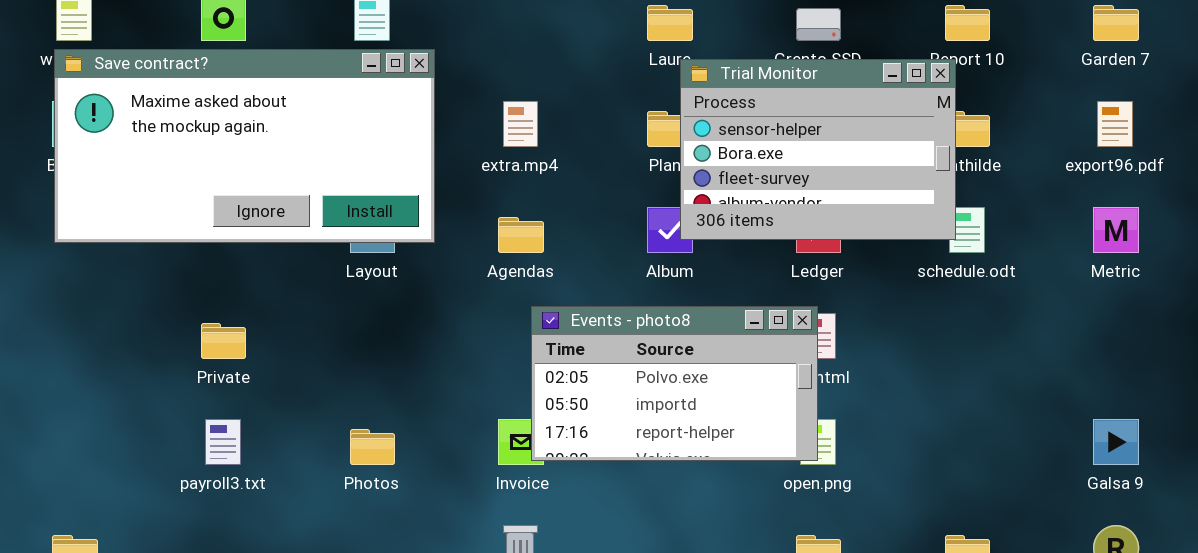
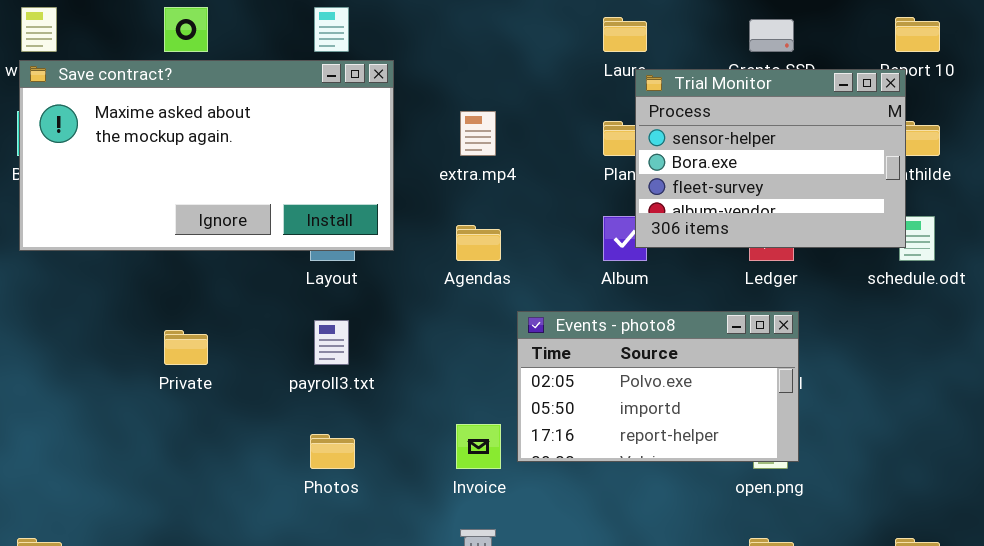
Events - photo8: [531,306,818,461] -> [517,311,799,462], moved
payroll3.txt: [205,419,241,465] -> [314,320,349,365], moved

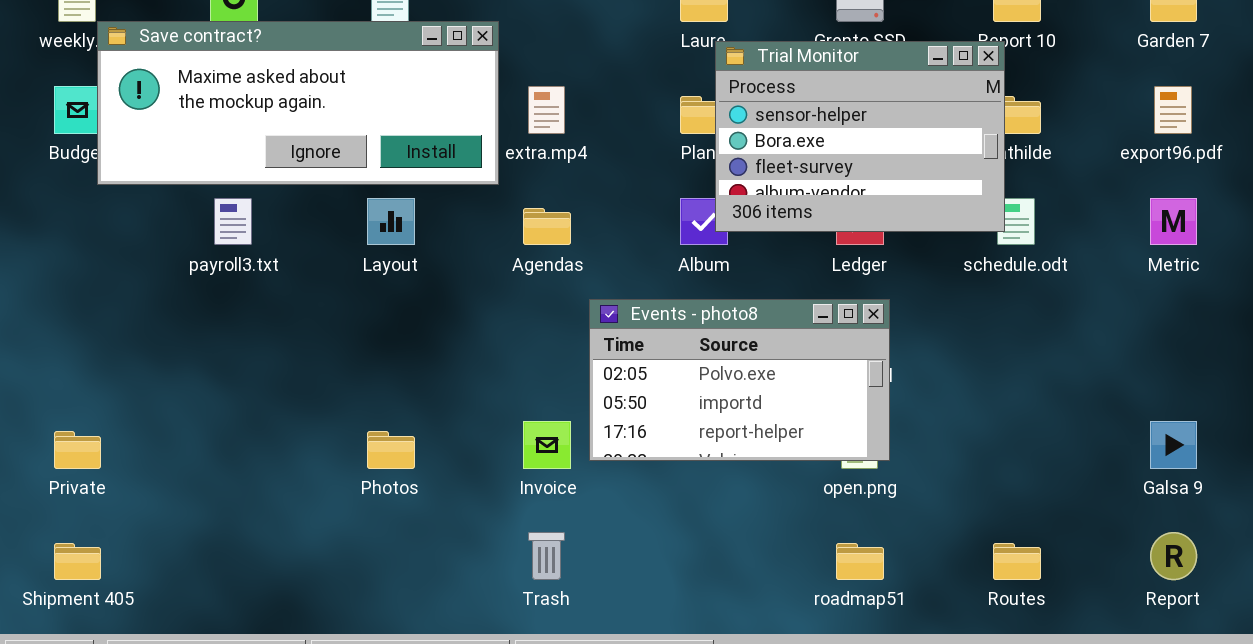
Save contract?: [19,60,394,251] -> [97,21,499,185], moved, resized
payroll3.txt: [314,320,349,365] -> [214,198,252,245], moved
Private: [164,330,208,365] -> [54,431,101,469], moved

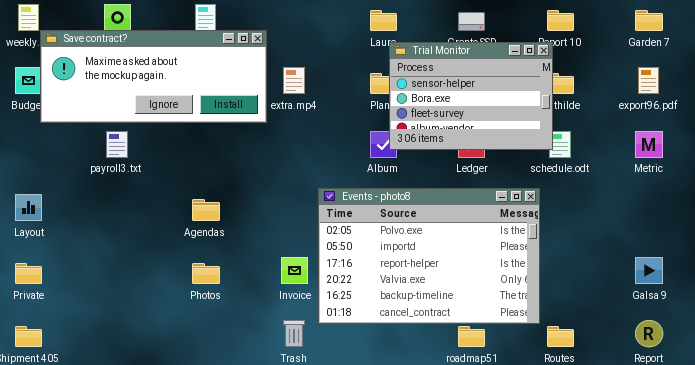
Layout: [367,198,415,245] -> [15,194,42,221], moved
Agendas: [523,208,571,245] -> [192,199,220,221], moved
Events - photo8: [589,299,890,461] -> [318,188,540,324], resized

